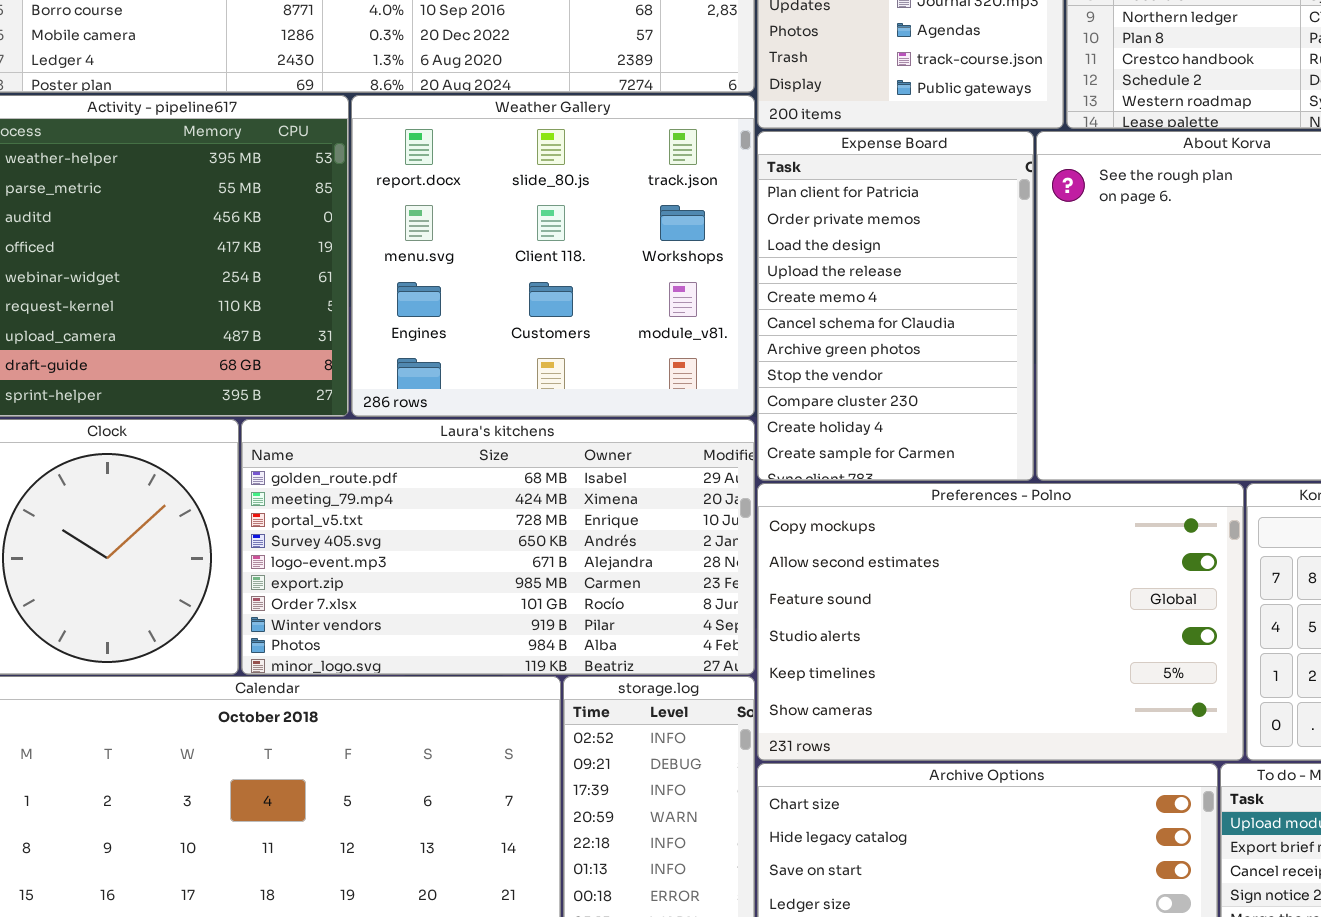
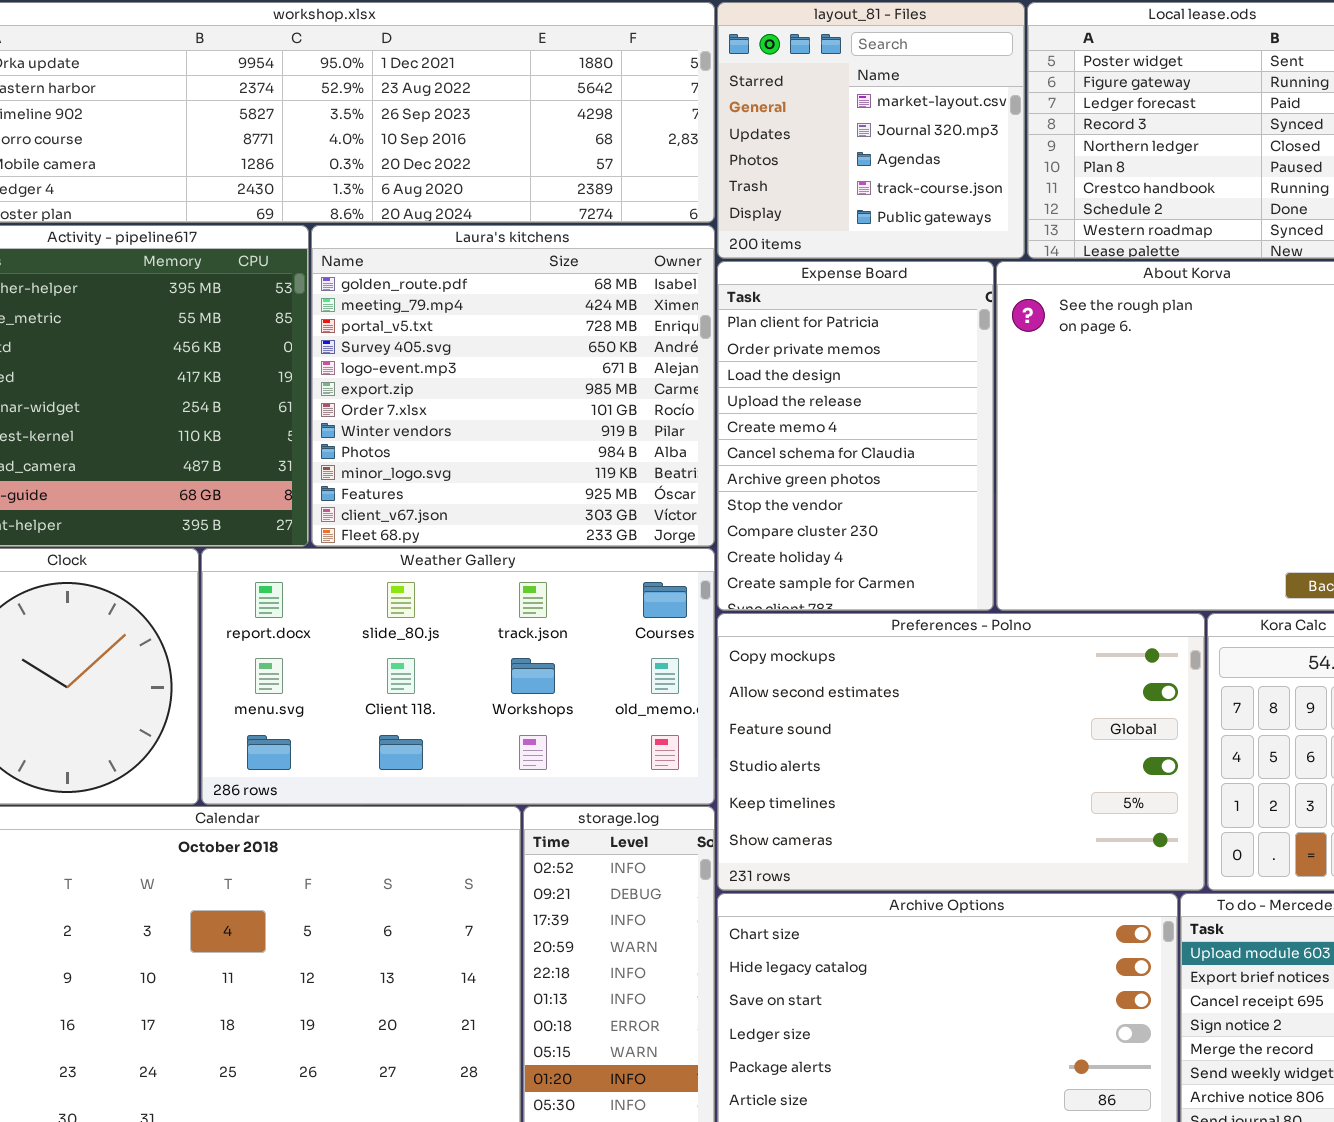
Weather Gallery: [351,95,755,417] -> [201,548,715,805], moved, resized
Laura's kitchens: [241,419,755,675] -> [311,225,715,547], moved, resized

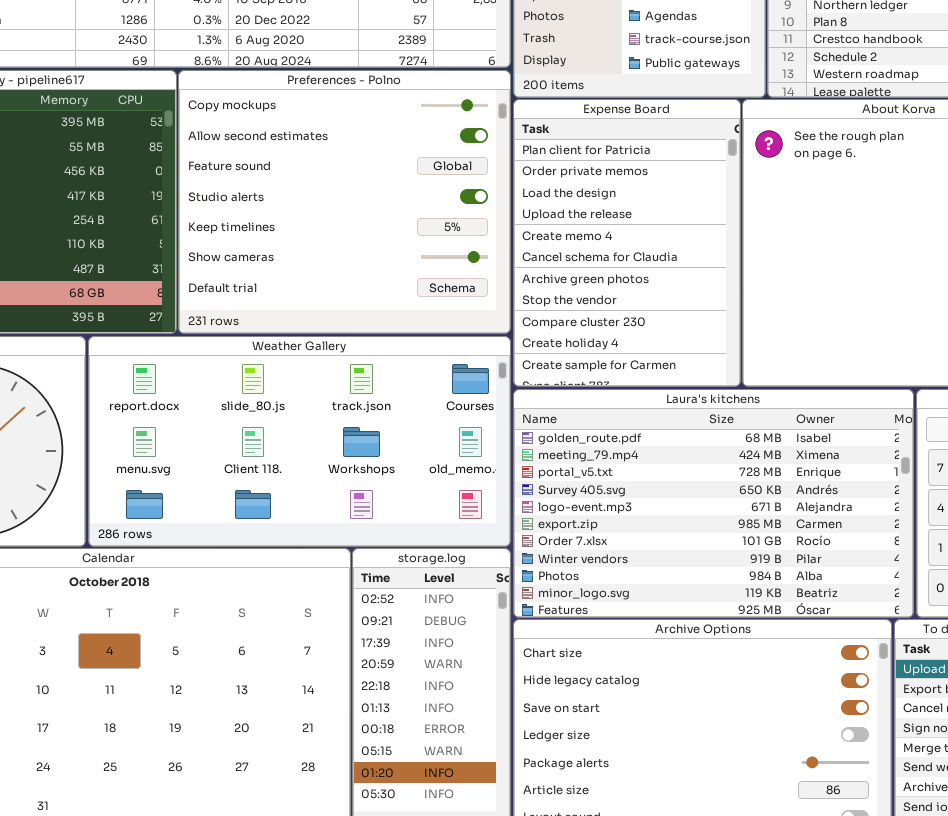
Laura's kitchens: [311,225,715,547] -> [513,389,914,618], moved, resized
Preferences - Polno: [717,613,1205,891] -> [178,70,511,334], moved, resized

